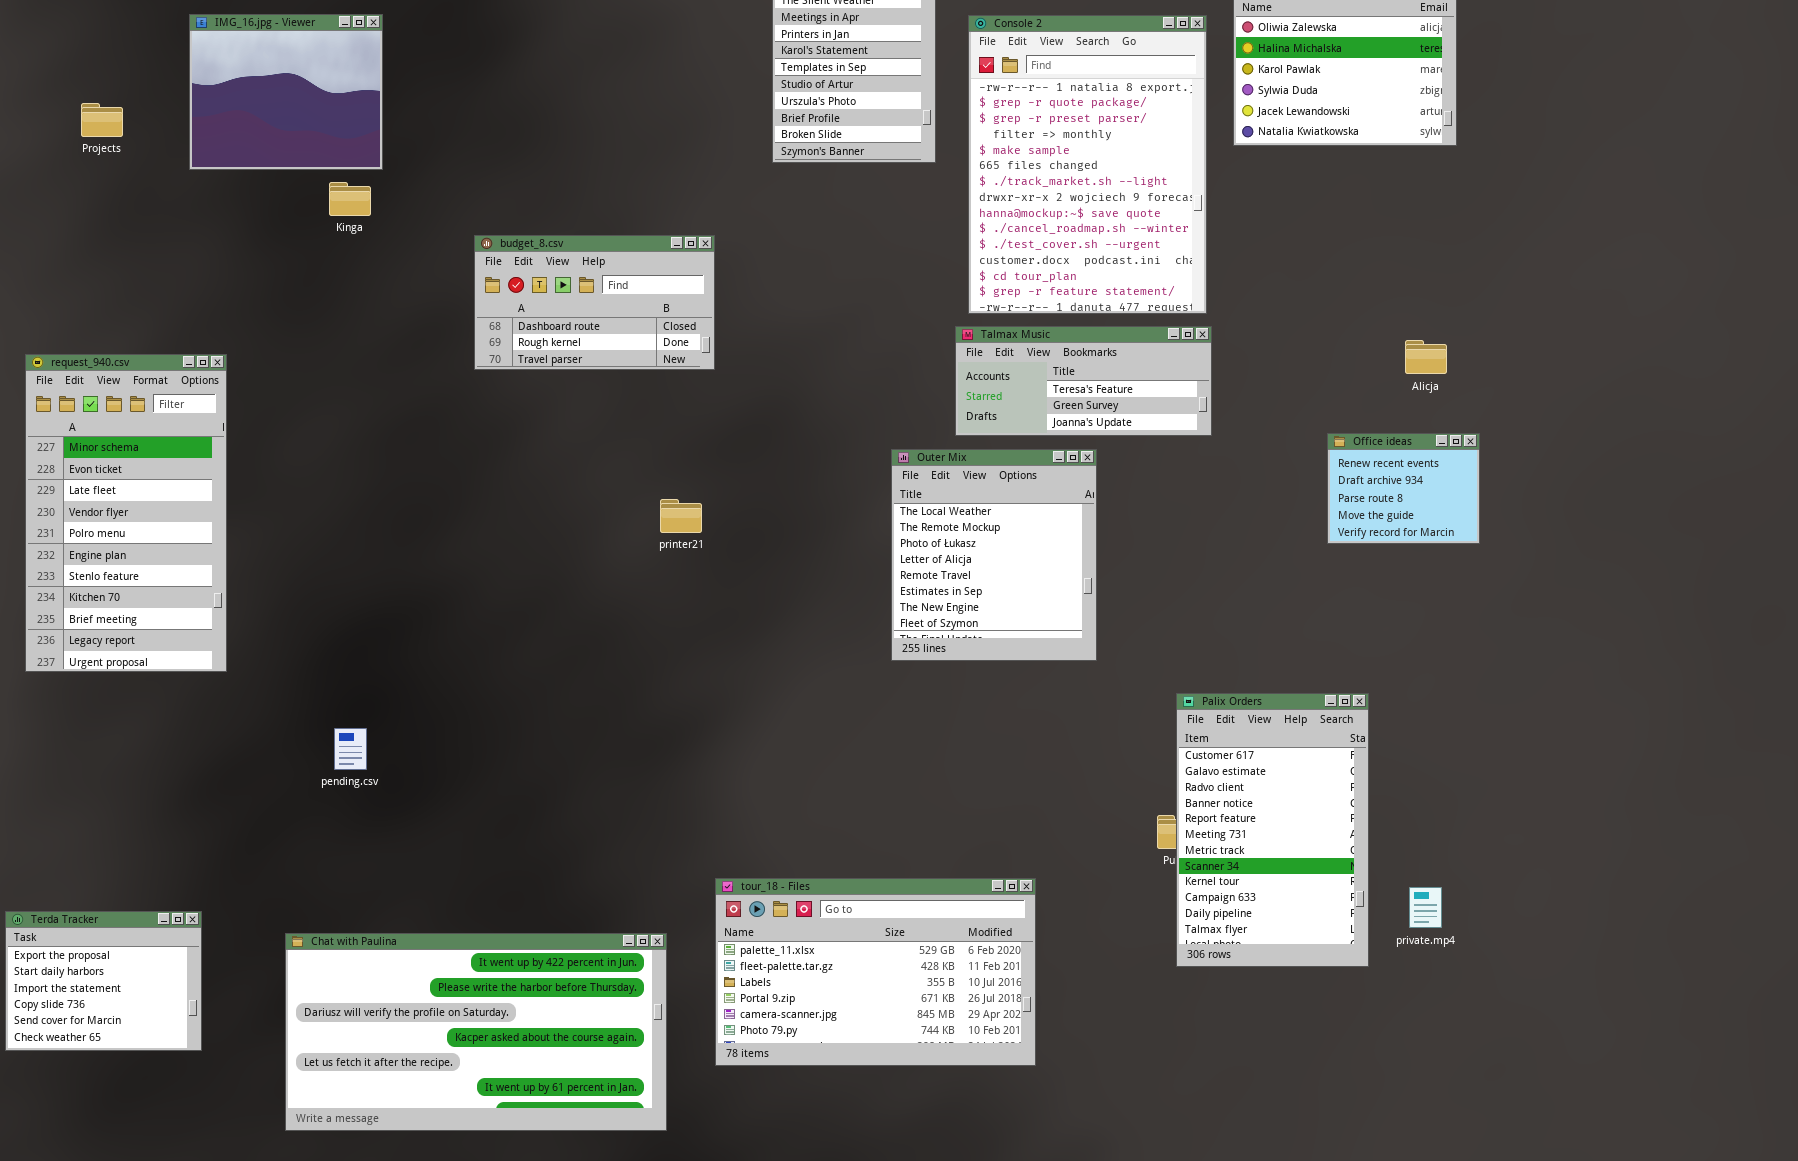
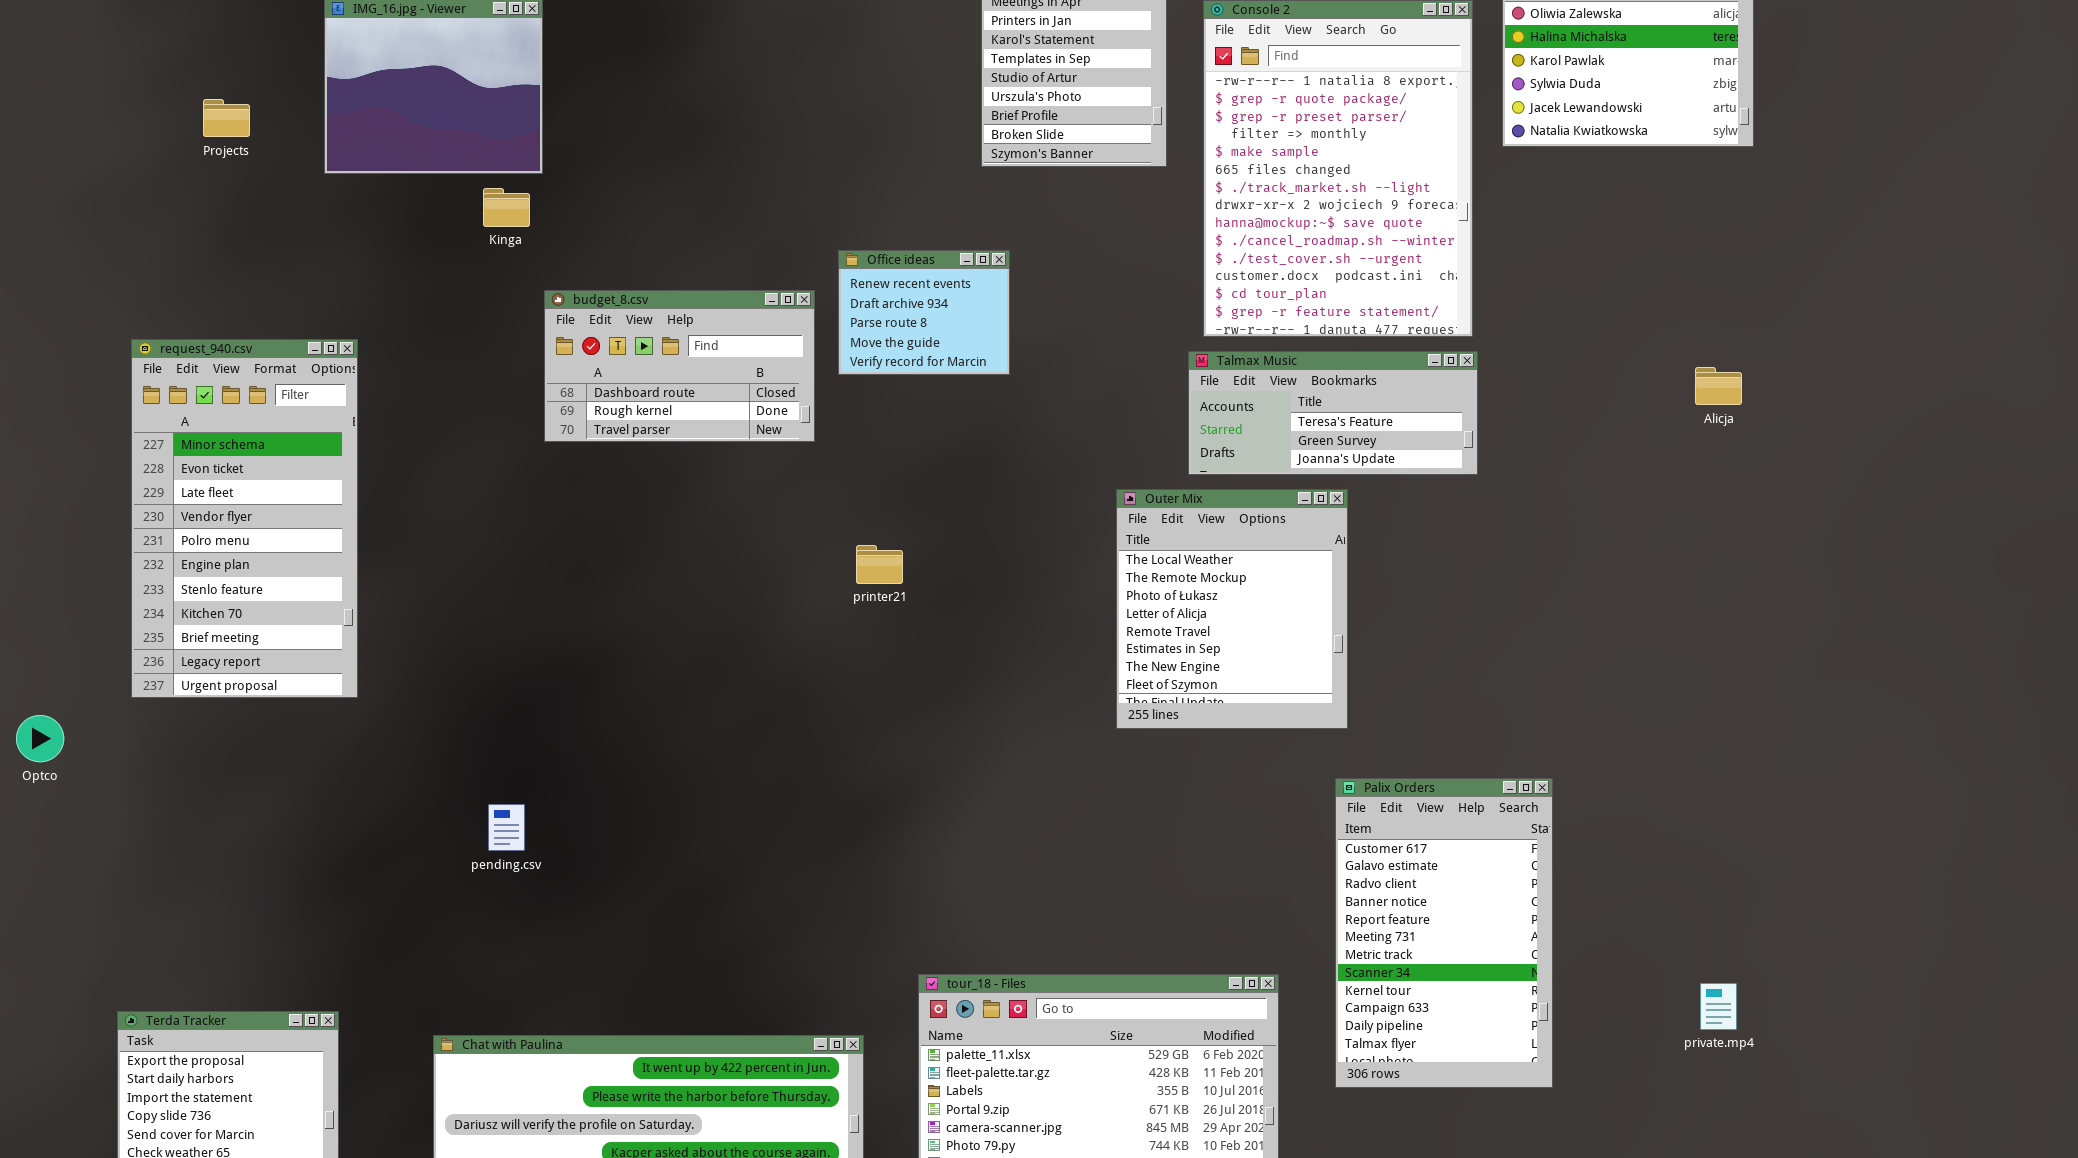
budget_8.csv: [474,235,715,370] -> [544,290,815,442], moved
request_940.csv: [25,354,227,672] -> [131,339,358,698], moved
Office ideas: [1327,433,1480,544] -> [838,250,1010,375], moved
Palix Orders: [1176,693,1369,967] -> [1335,778,1553,1088], moved

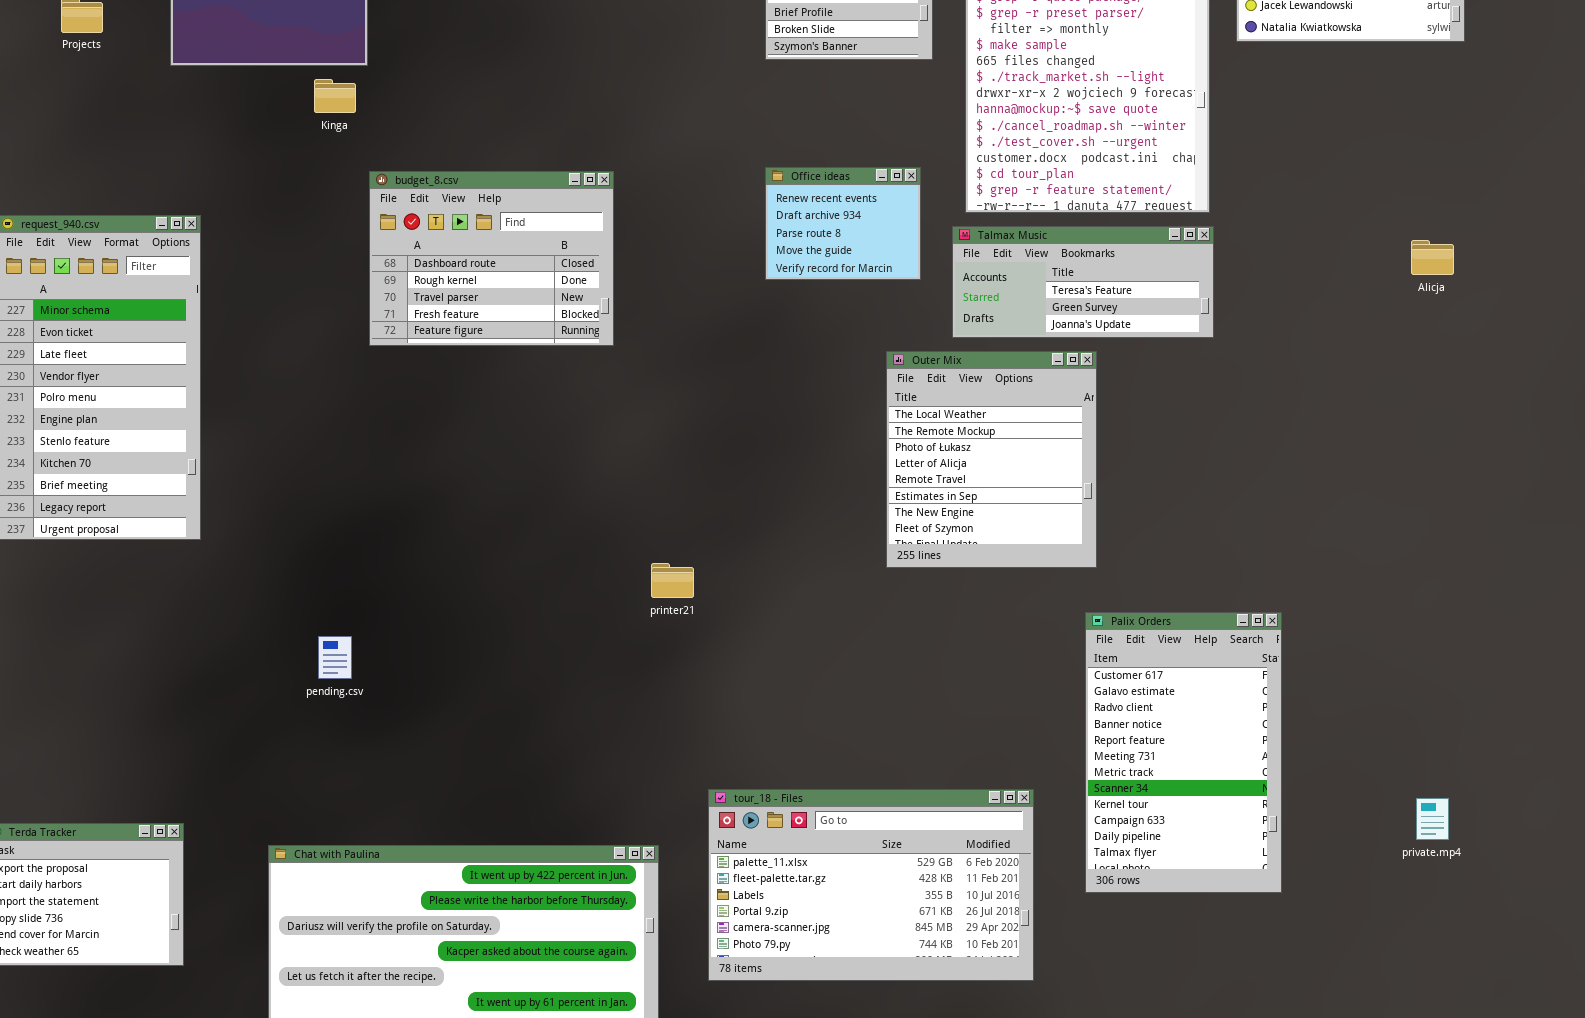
Office ideas: [838,250,1010,375] -> [765,167,921,280], moved
budget_8.csv: [544,290,815,442] -> [369,171,614,346], resized
printer21: [856,545,903,584] -> [651,563,694,598], moved

